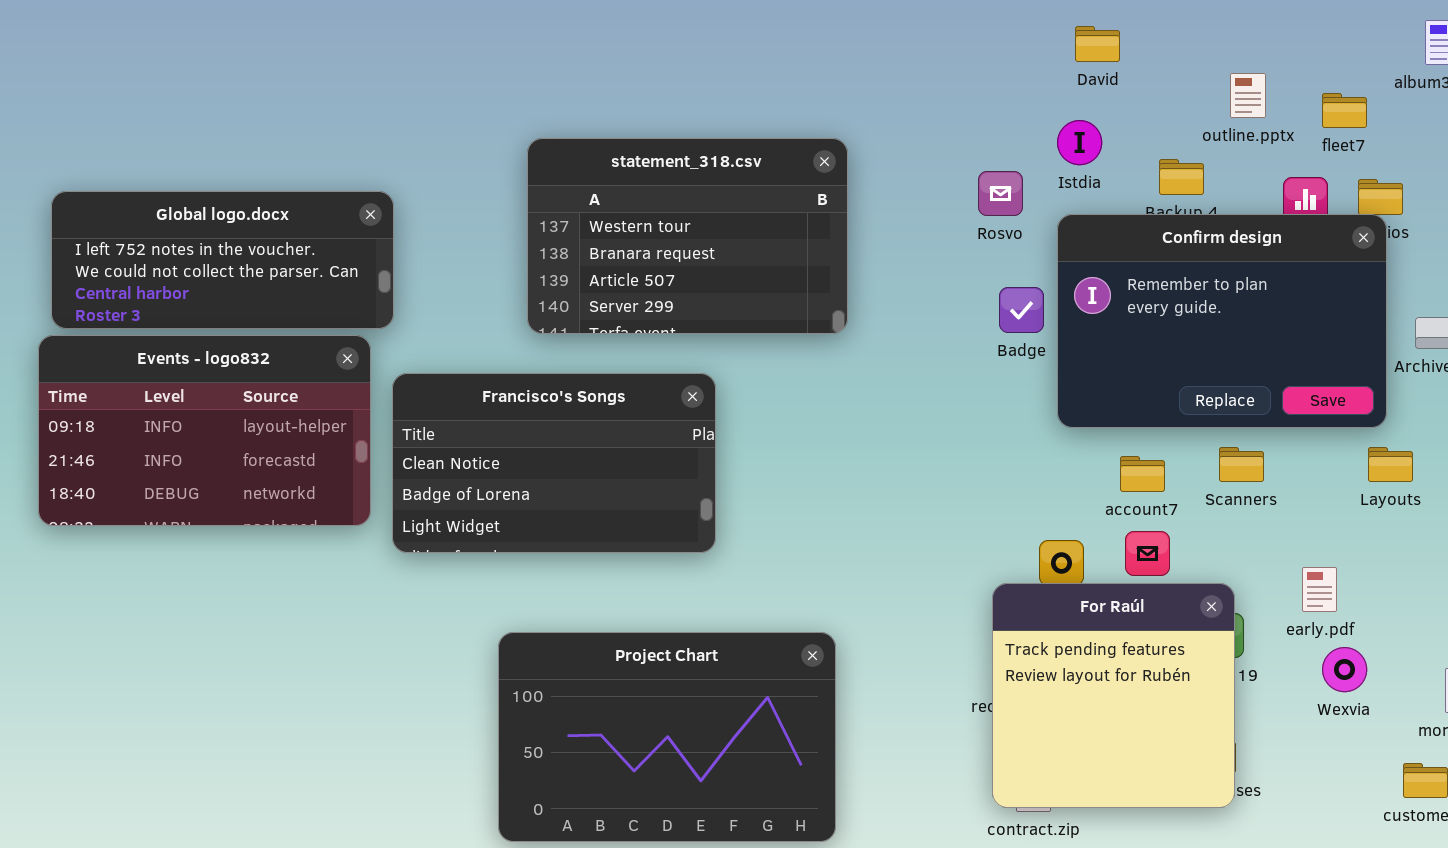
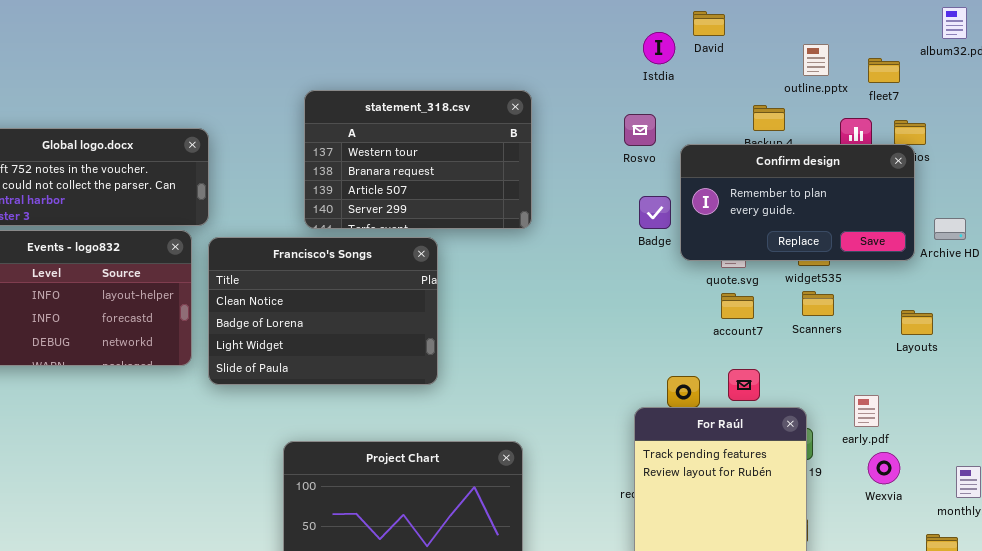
Istdia: [1057,120,1102,165] -> [643,32,675,64], moved
Confirm design: [1057,214,1387,428] -> [680,144,915,261], resized
Francisco's Songs: [392,373,716,553] -> [208,237,438,385], resized
Scanners: [1219,447,1264,482] -> [802,291,834,316], moved
account7: [1120,456,1165,492] -> [721,293,754,319], moved

